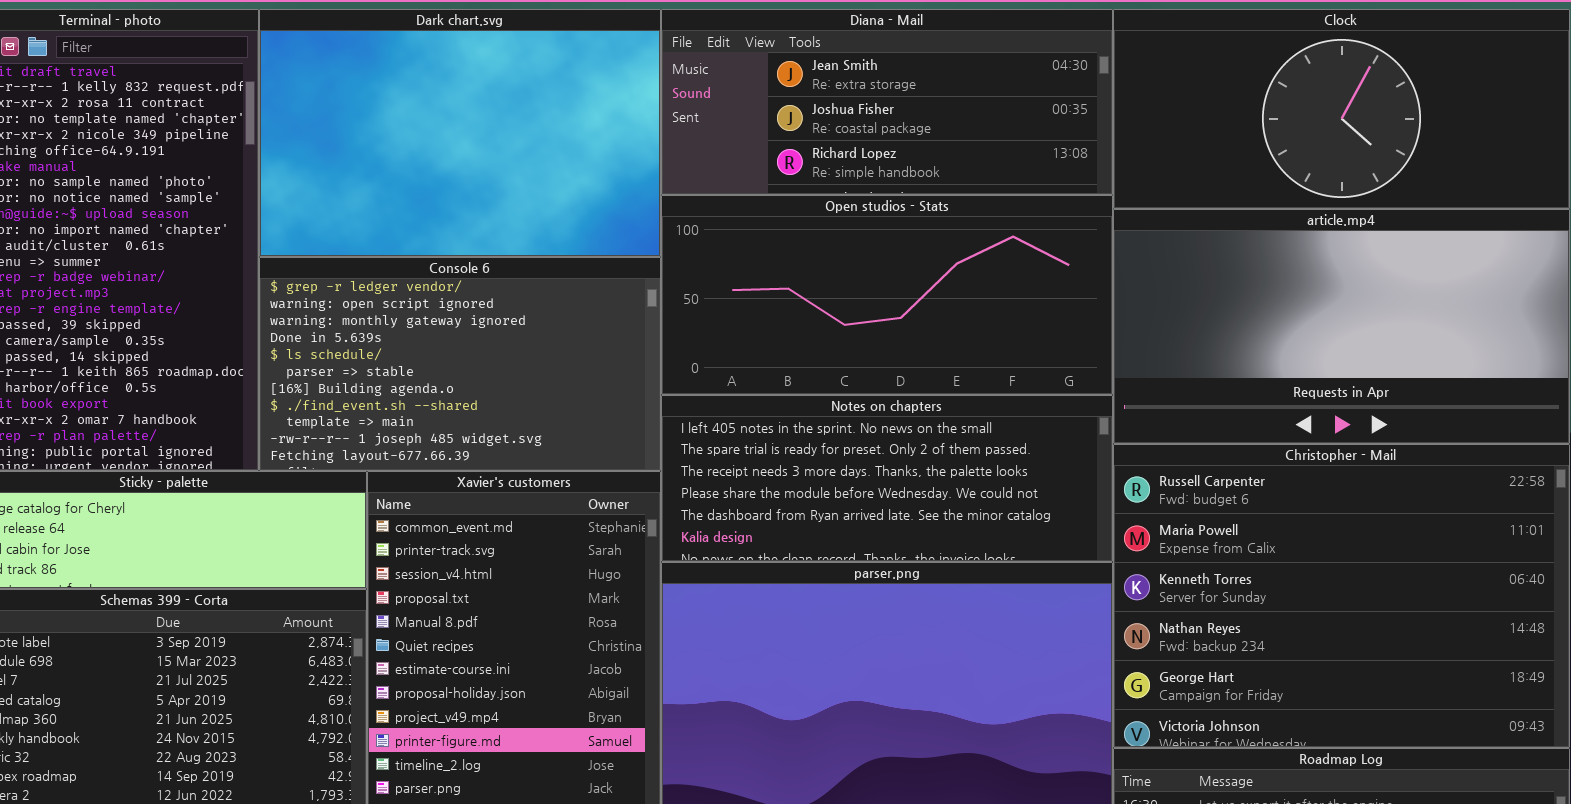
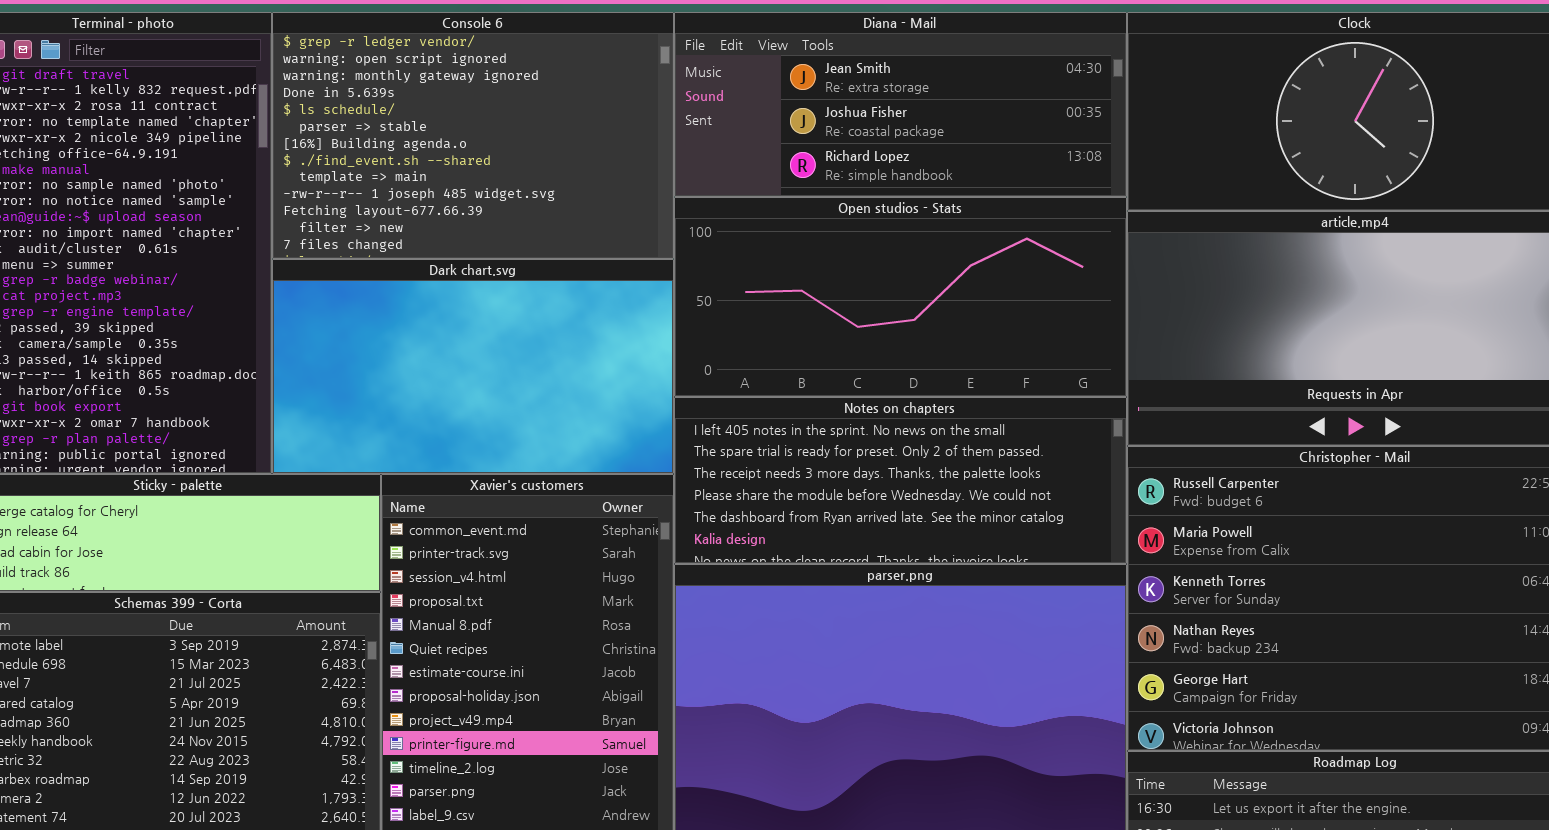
Dark chart.svg: [259,9,661,257] -> [272,259,674,474], moved, resized
Console 6: [259,257,661,471] -> [272,12,674,259], moved, resized

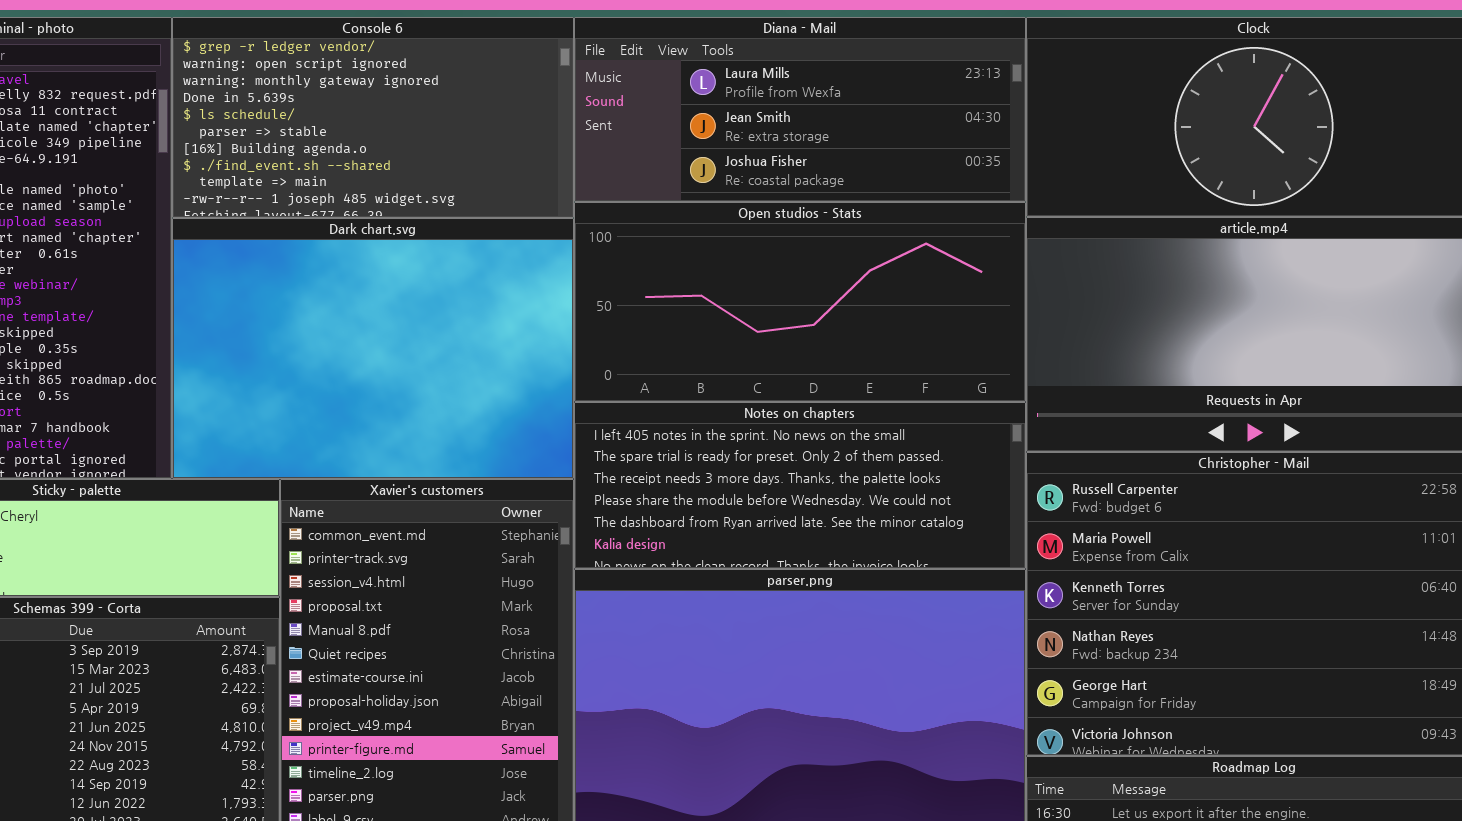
Console 6: [272,12,674,259] -> [172,17,574,218], resized
Diana - Mail: [674,12,1127,197] -> [574,17,1026,202], scrolled up 1 row
Dark chart.svg: [272,259,674,474] -> [172,218,574,479], resized

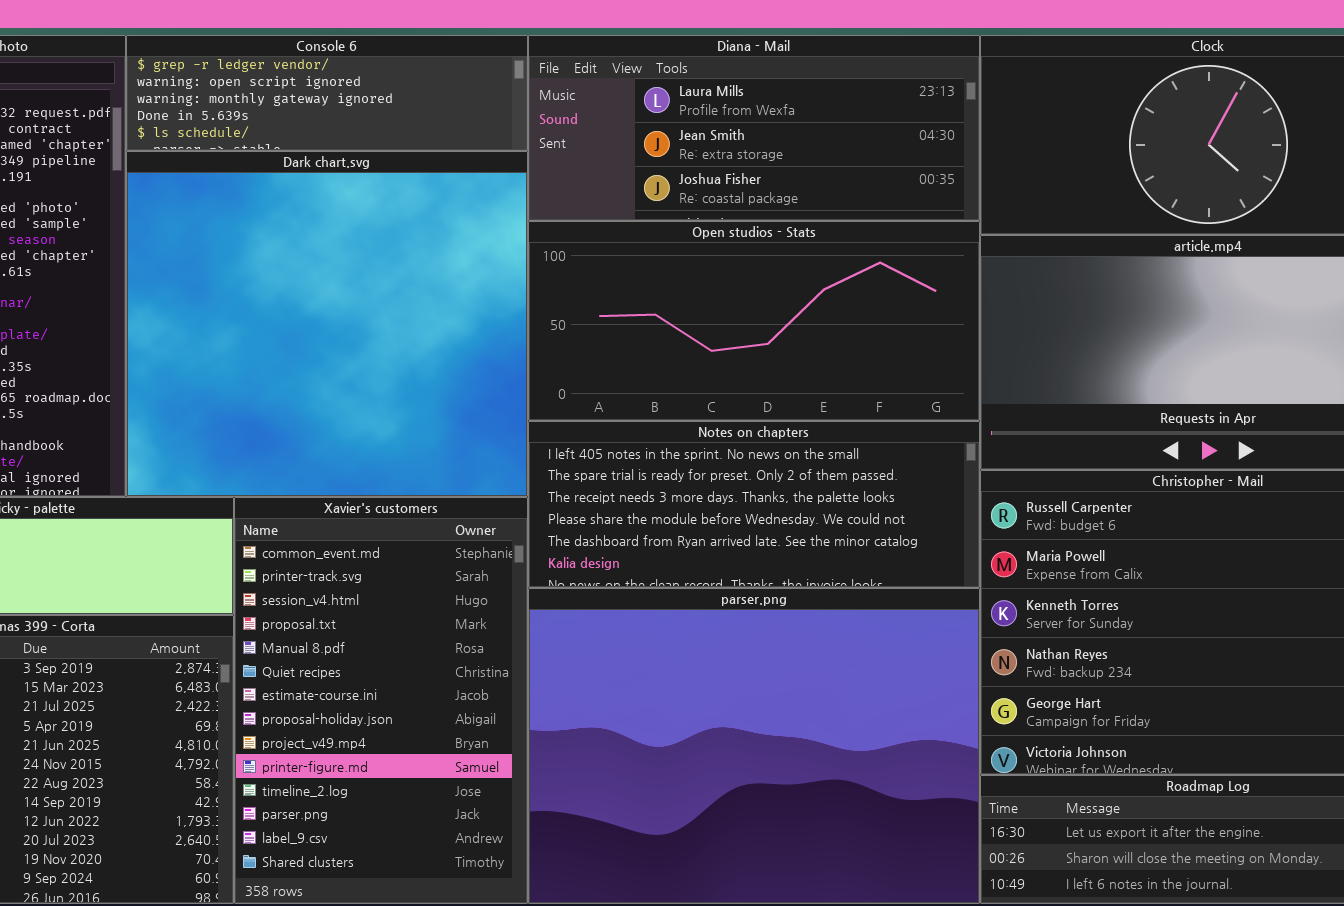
Console 6: [172,17,574,218] -> [126,35,528,151], resized
Dark chart.svg: [172,218,574,479] -> [126,151,528,497], resized

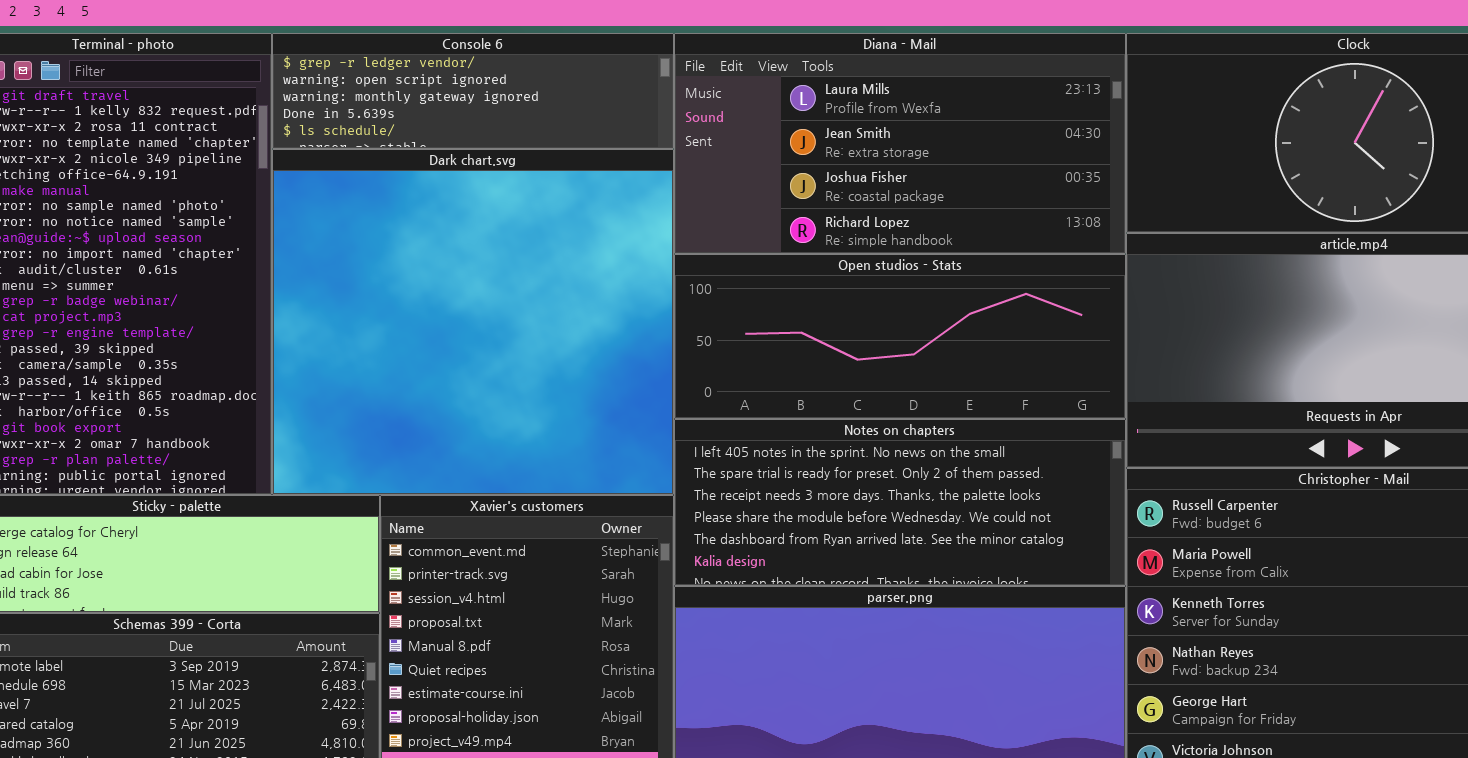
Diana - Mail: [528,35,980,221] -> [674,33,1126,254], resized
Open studios - Stats: [528,221,980,421] -> [674,254,1126,419], resized

